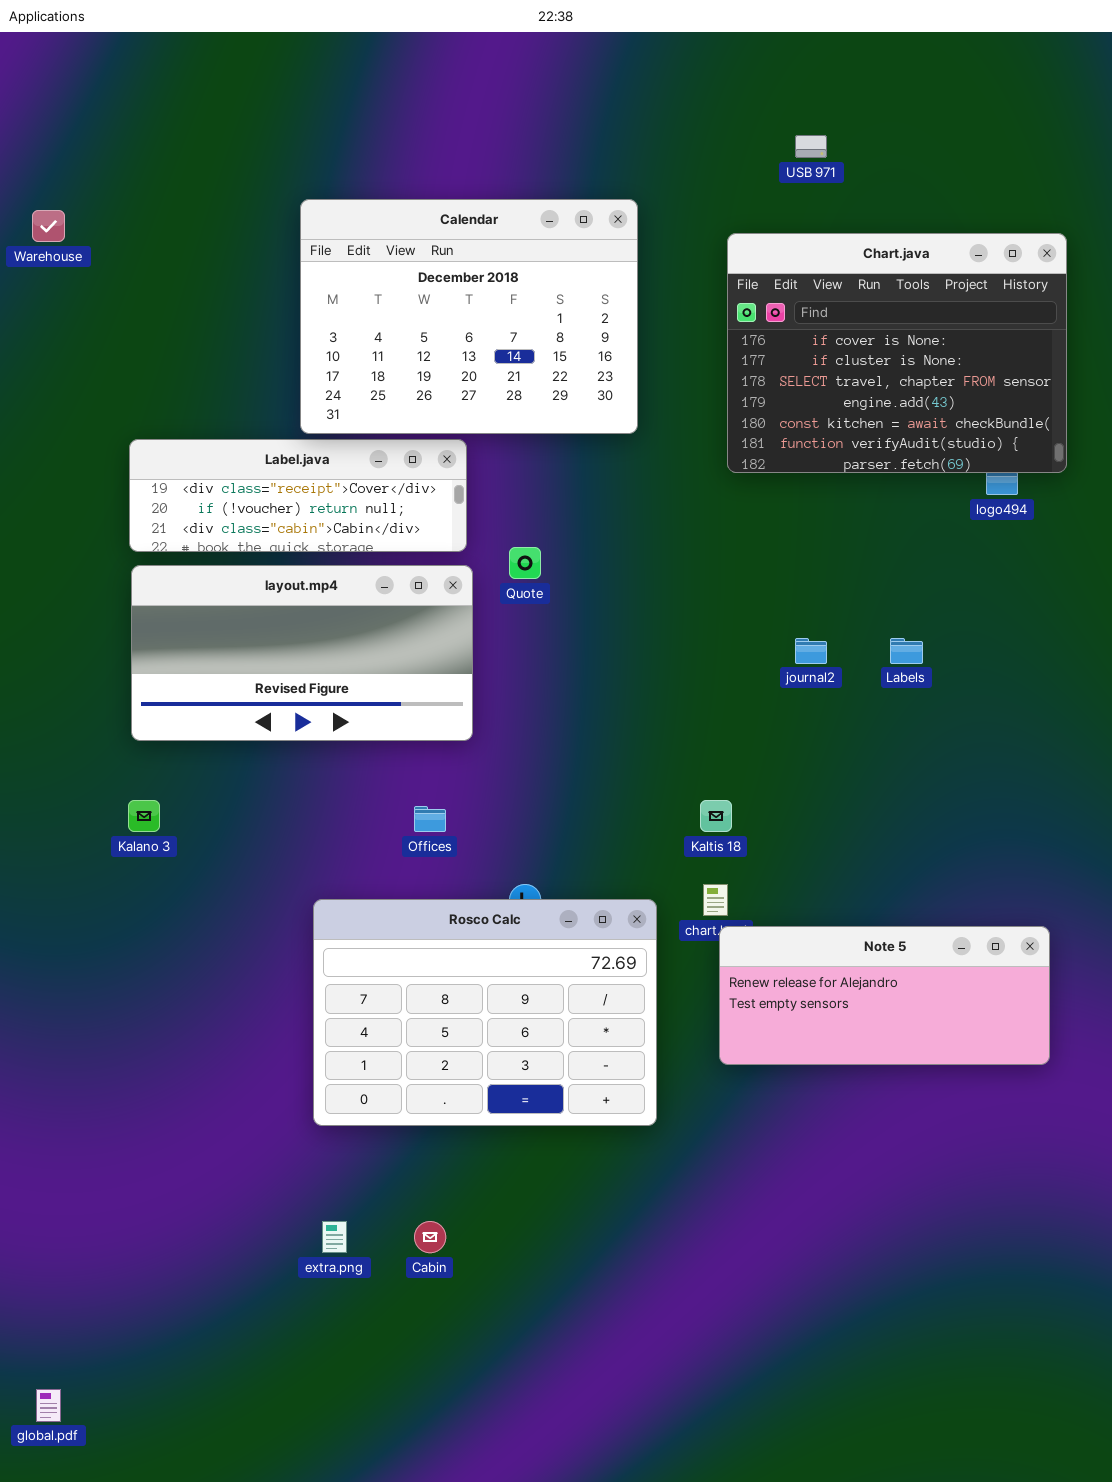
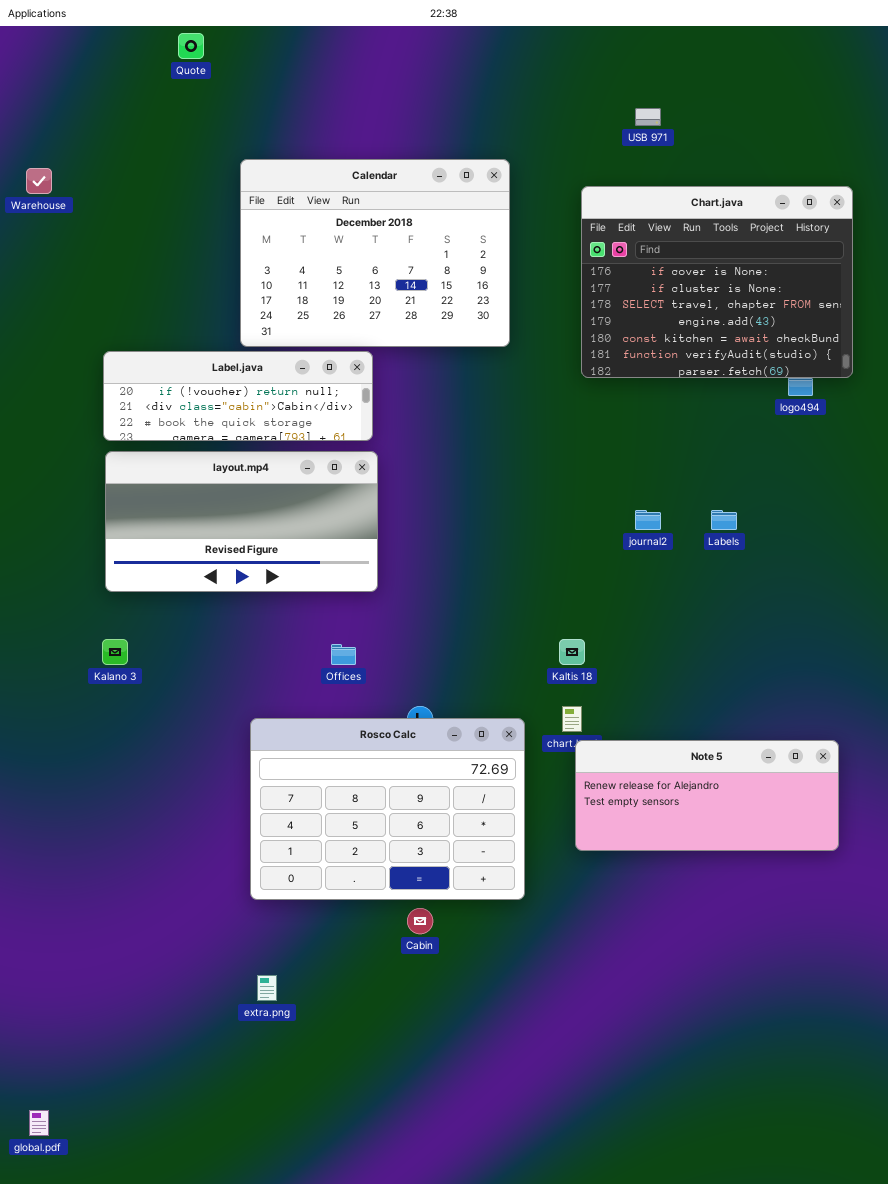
Label.java: [129,439,467,552] -> [103,351,373,441], scrolled down 1 row
Quote: [509,547,541,579] -> [178,33,204,59], moved
Cabin: [414,1221,446,1253] -> [407,908,433,934], moved

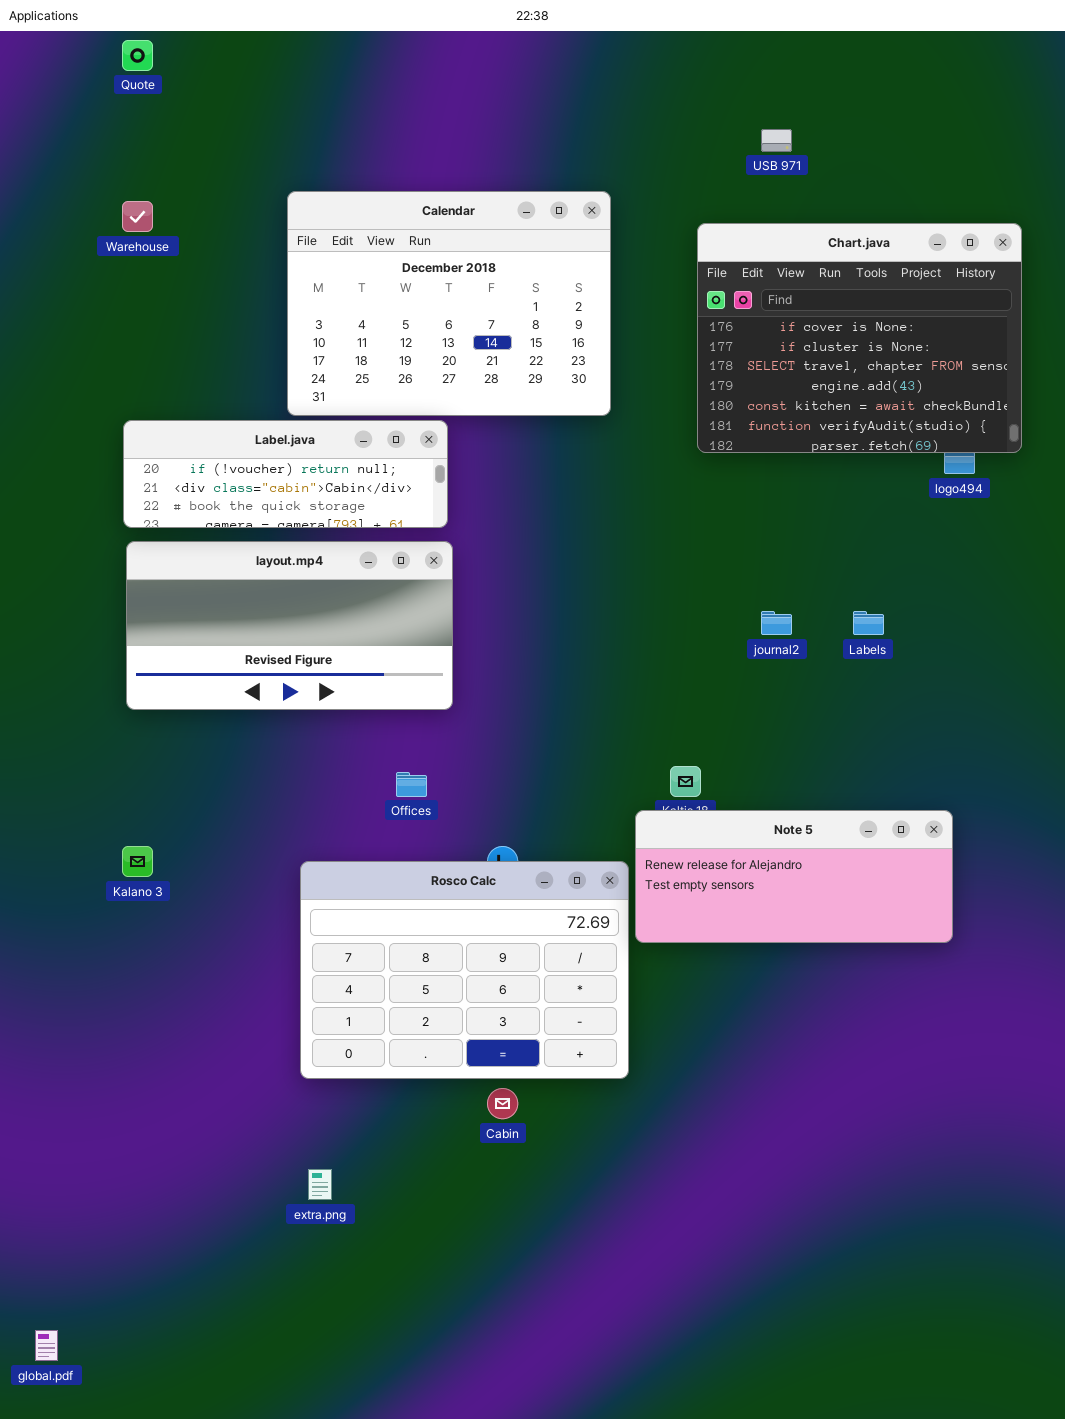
Quote: [178,33,204,59] -> [122,40,153,71], moved
Warehouse: [26,168,52,194] -> [122,201,153,232], moved
Kalano 3: [102,639,128,665] -> [122,846,153,877], moved
Note 5: [575,740,839,851] -> [635,810,953,943], moved

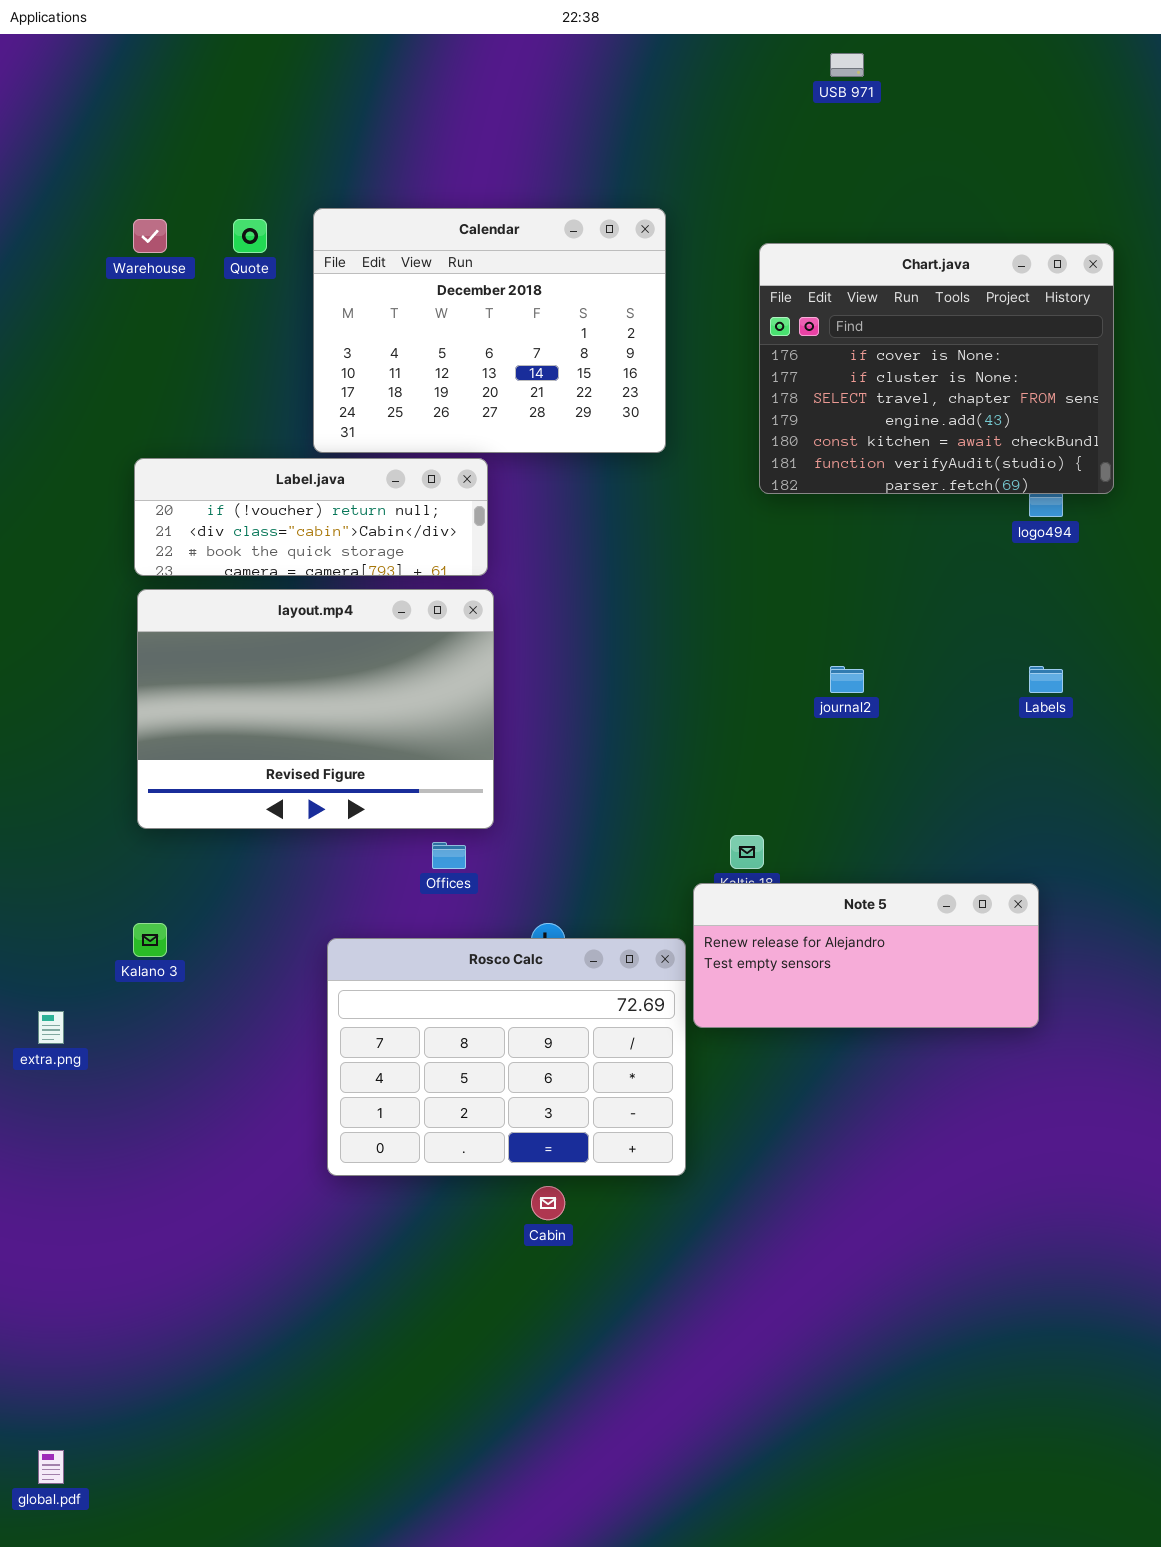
Quote: [122,40,153,71] -> [233,219,267,253], moved
USB 971: [761,129,792,152] -> [830,53,864,77], moved
layout.mp4: [126,541,453,710] -> [137,589,494,829], resized
Labels: [853,611,884,635] -> [1029,666,1063,693], moved
extra.png: [308,1169,332,1200] -> [38,1011,64,1044], moved

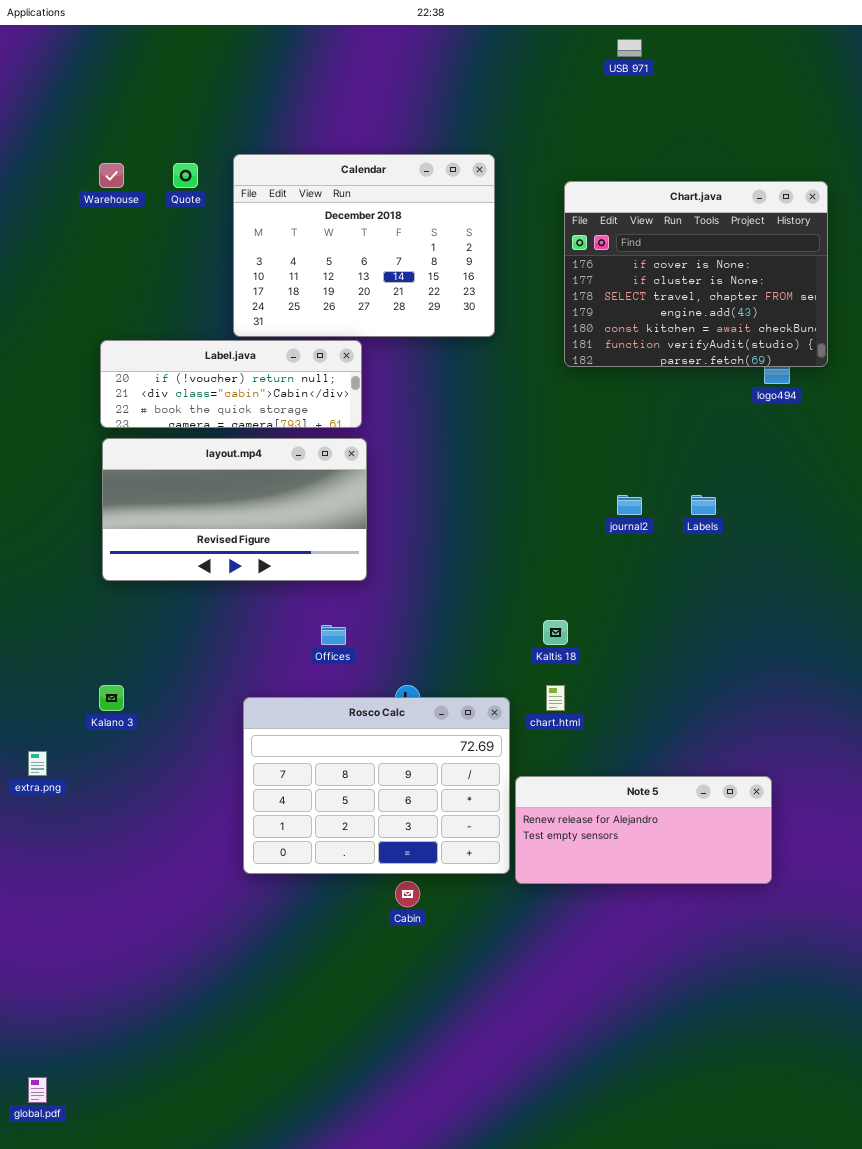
layout.mp4: [137,589,494,829] -> [102,438,367,581], resized
Labels: [1029,666,1063,693] -> [691,495,716,515], moved
Note 5: [693,883,1039,1028] -> [515,776,772,884], moved

